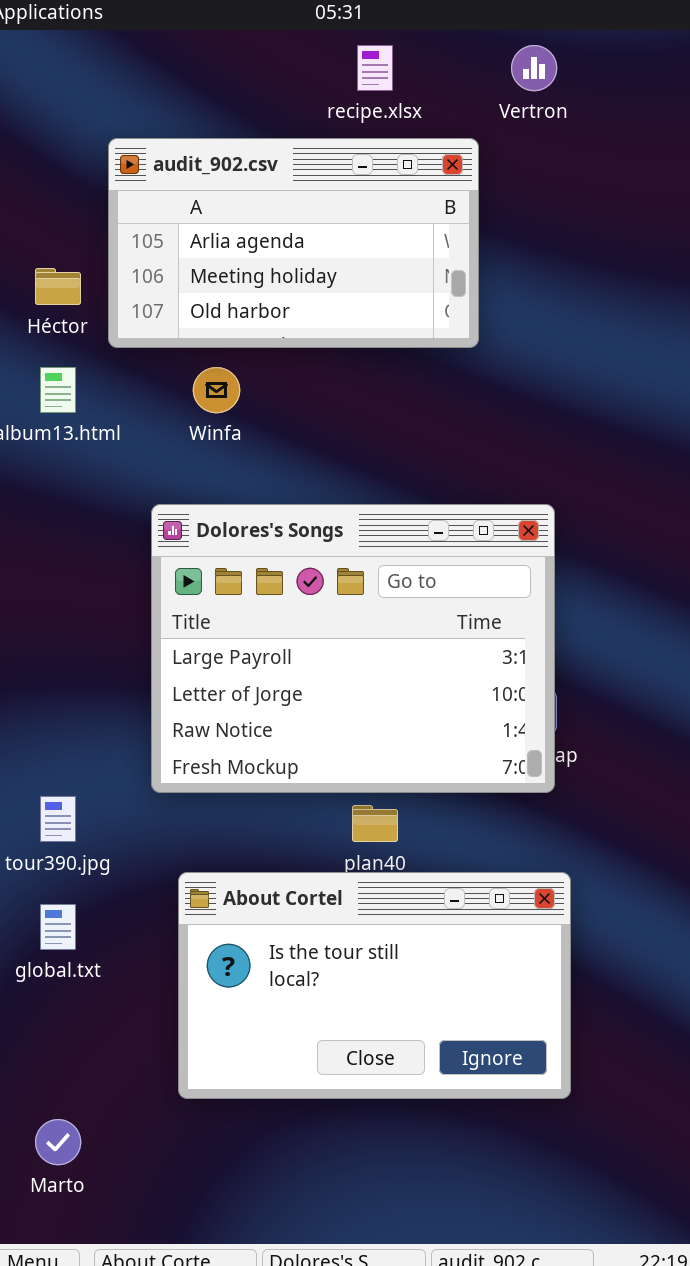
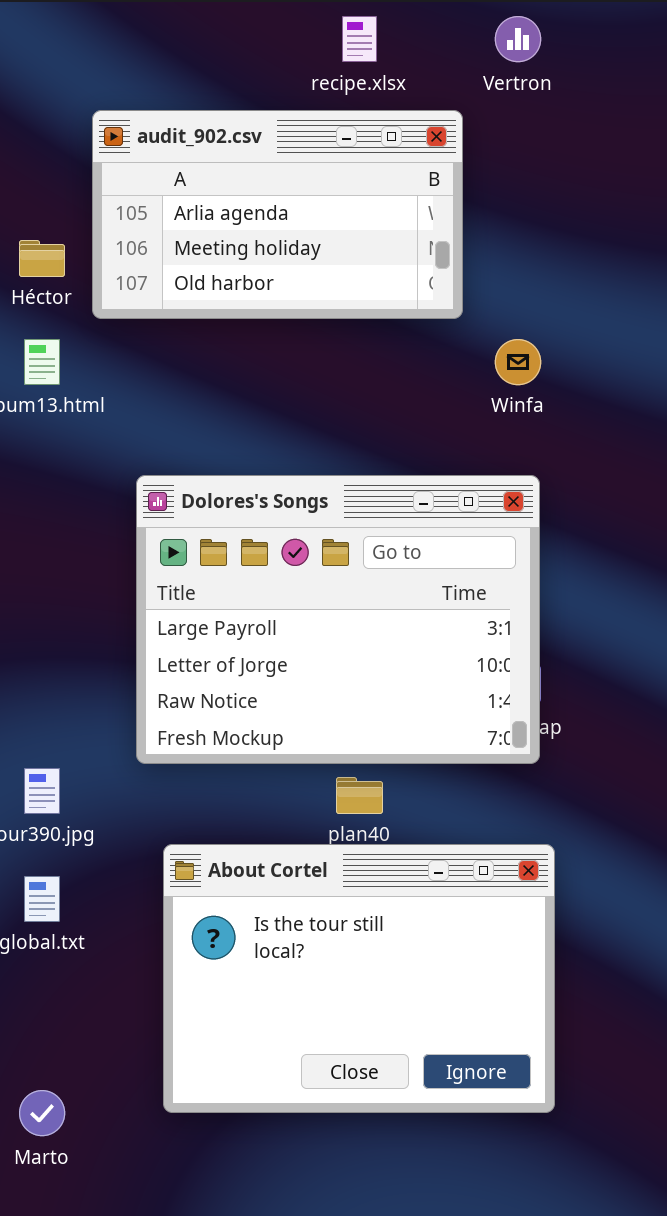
Winfa: [193,367,240,413] -> [495,339,541,385], moved
About Cortel: [178,872,571,1099] -> [163,844,555,1113], resized

